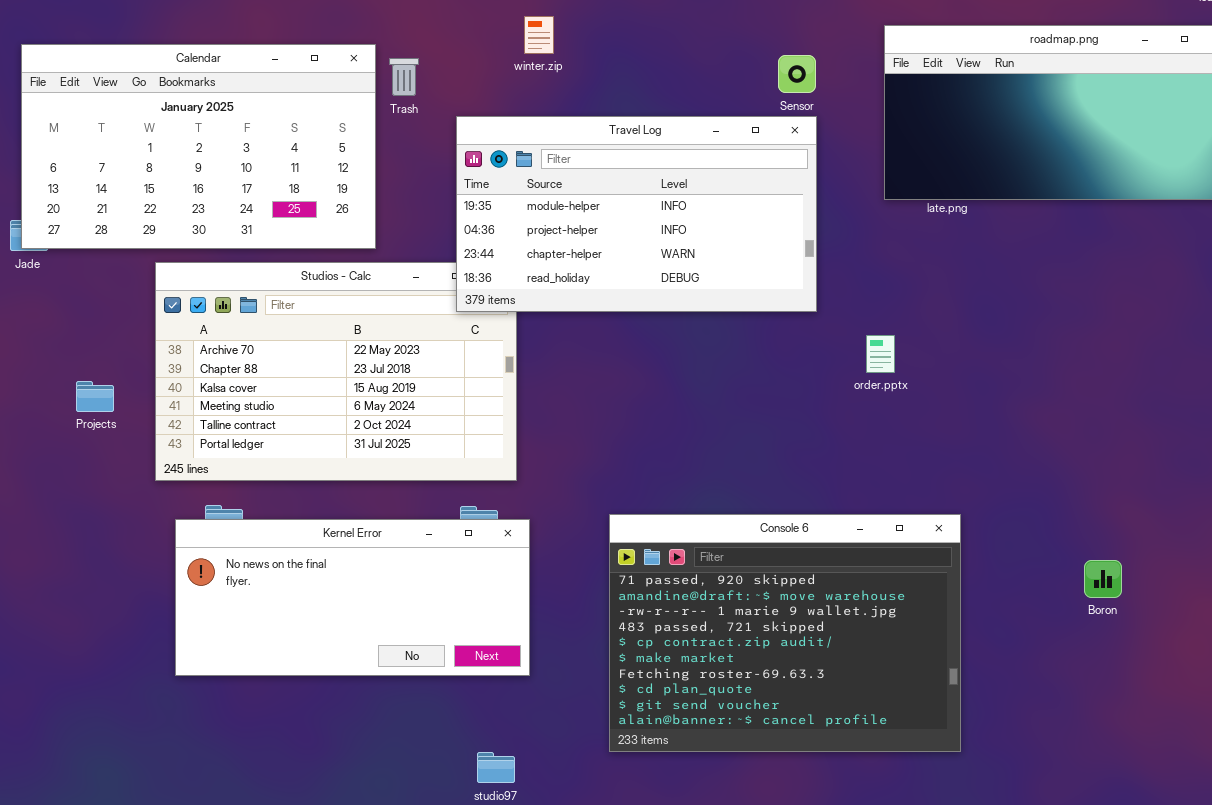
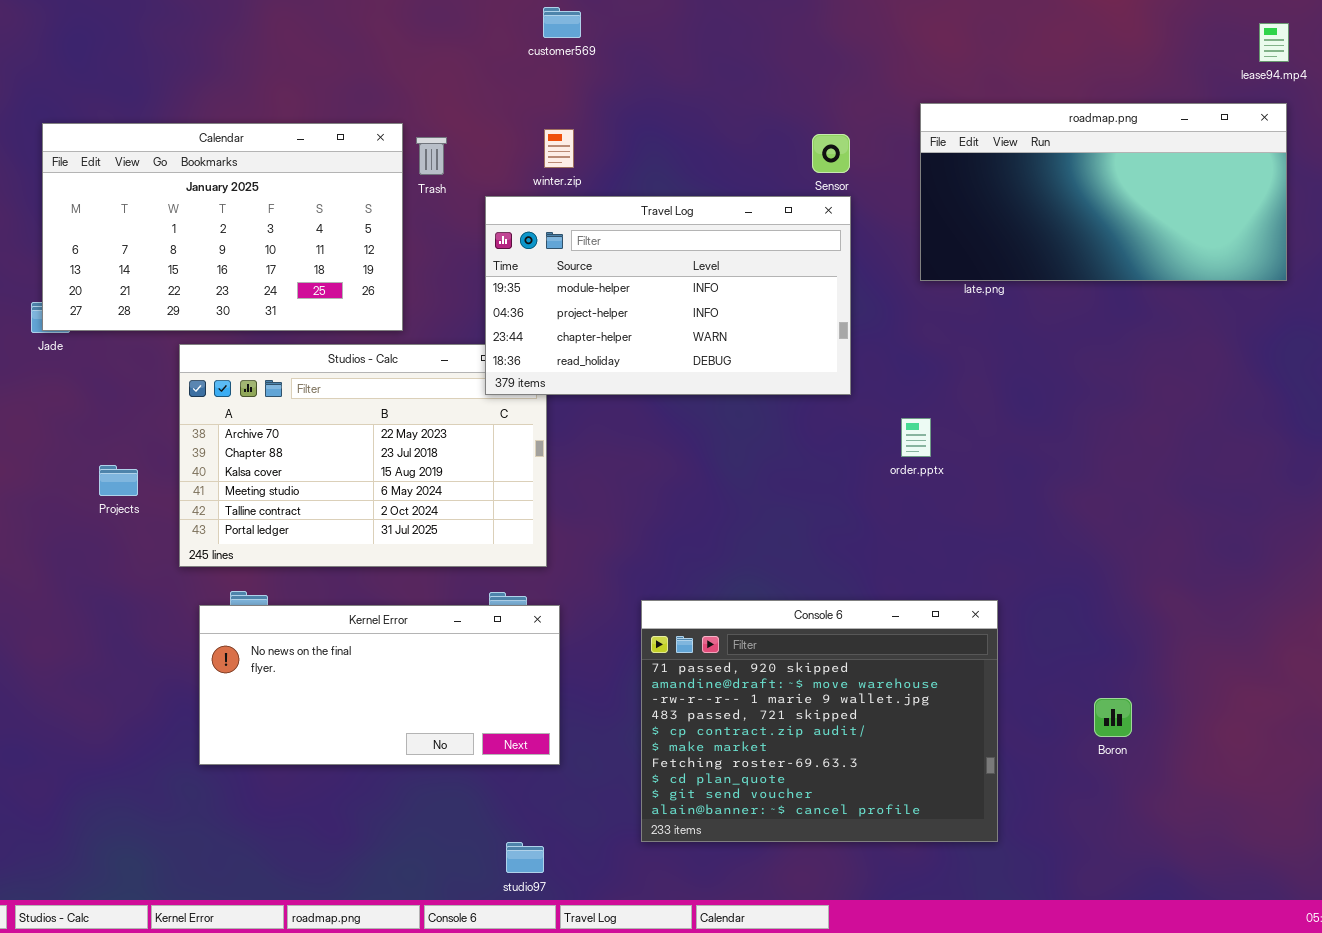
winter.zip: [524,16,554,54] -> [544,129,574,168], moved
Boron: [1084,560,1122,598] -> [1094,698,1132,737], moved

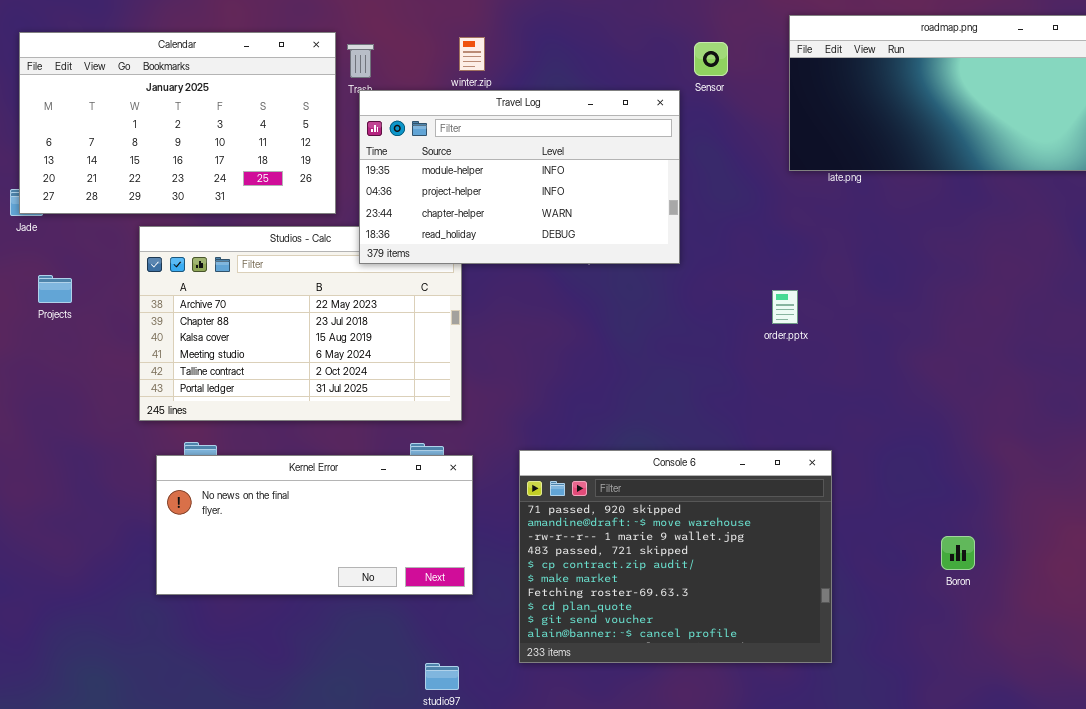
Travel Log: [485,196,851,395] -> [359,90,680,264], moved
Projects: [99,465,138,496] -> [38,275,72,303], moved
Console 6: [641,600,998,842] -> [519,450,832,663], moved

